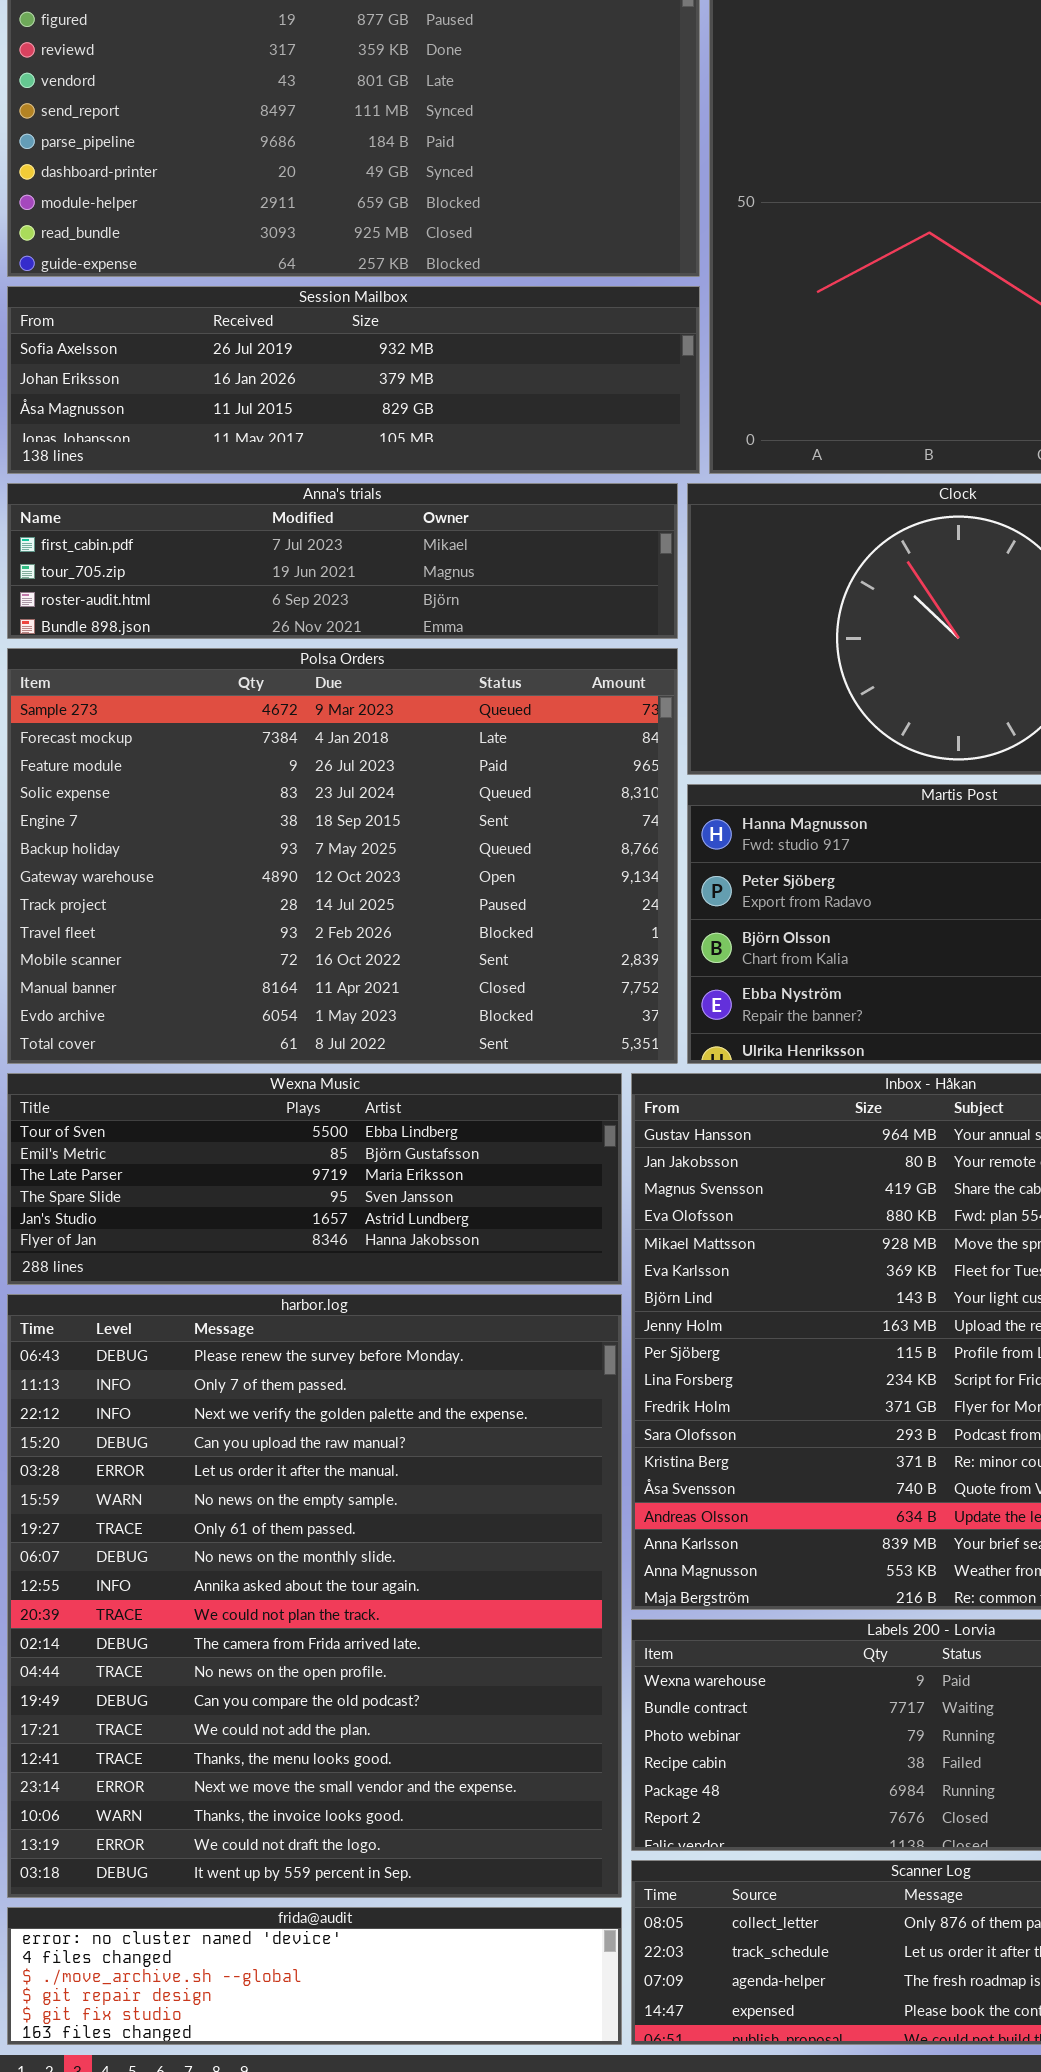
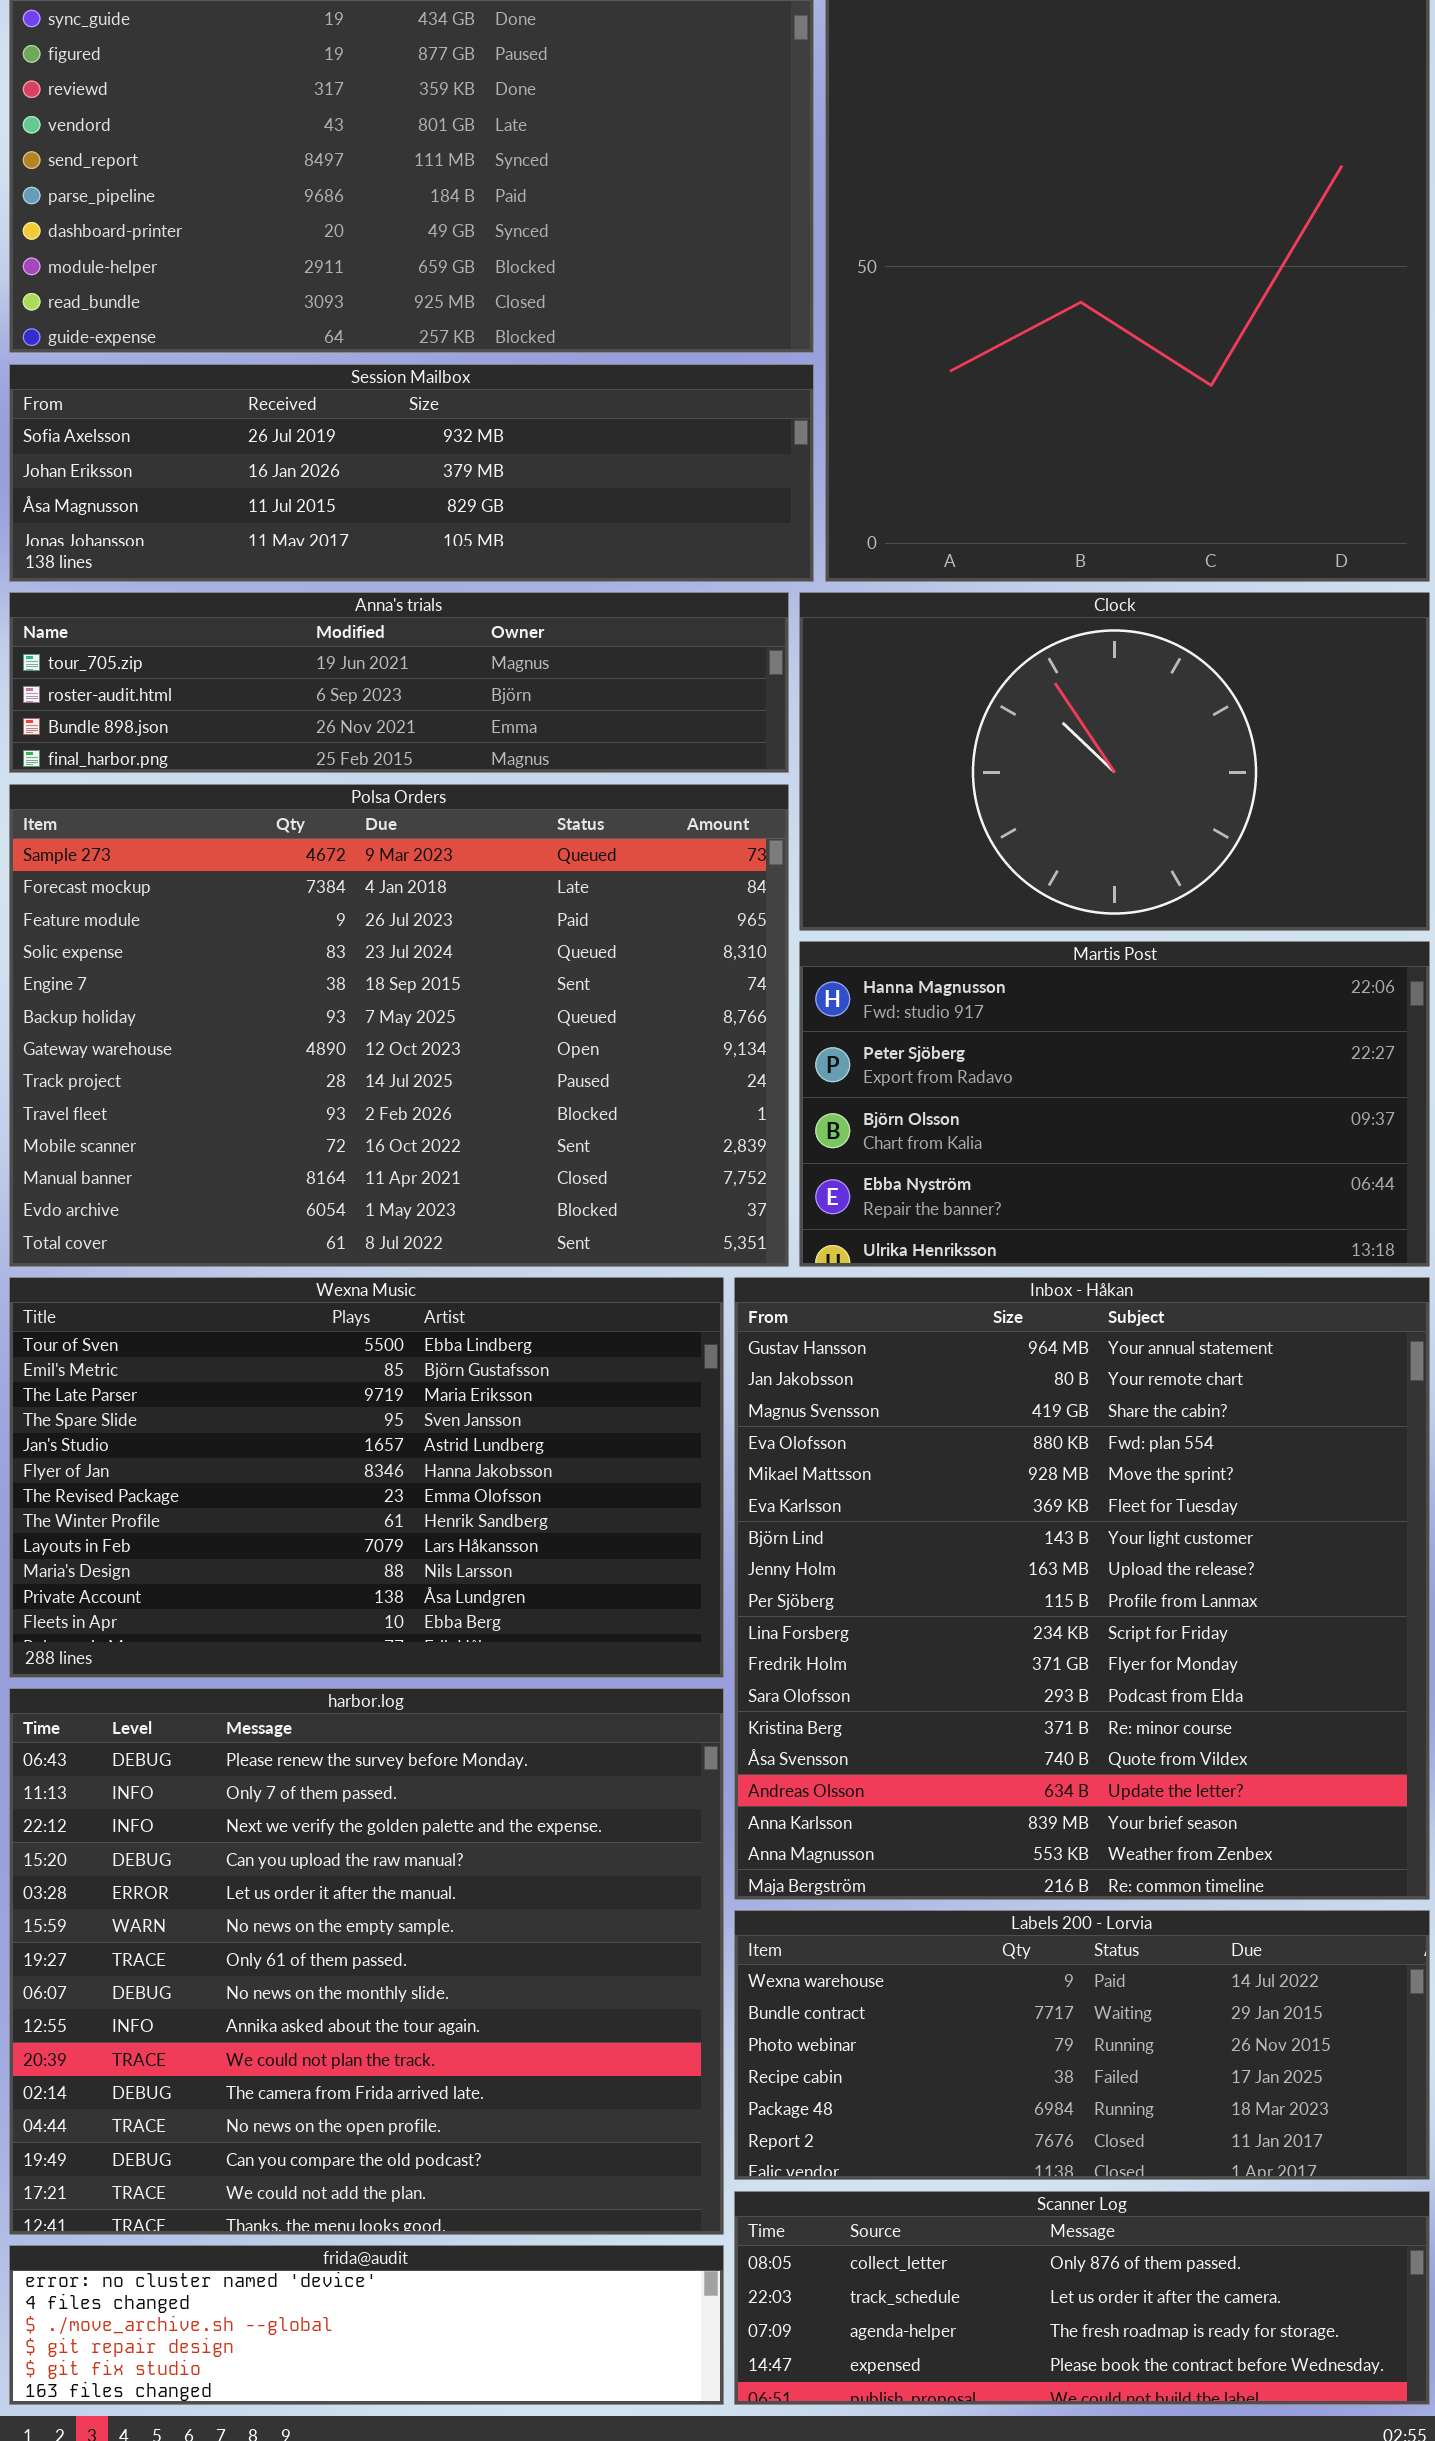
Anna's trials: [7,483,678,639] -> [9,592,789,773], scrolled down 1 row
Wexna Music: [7,1073,622,1285] -> [9,1277,724,1678], resized
harbor.log: [7,1294,622,1898] -> [9,1688,724,2235], resized

